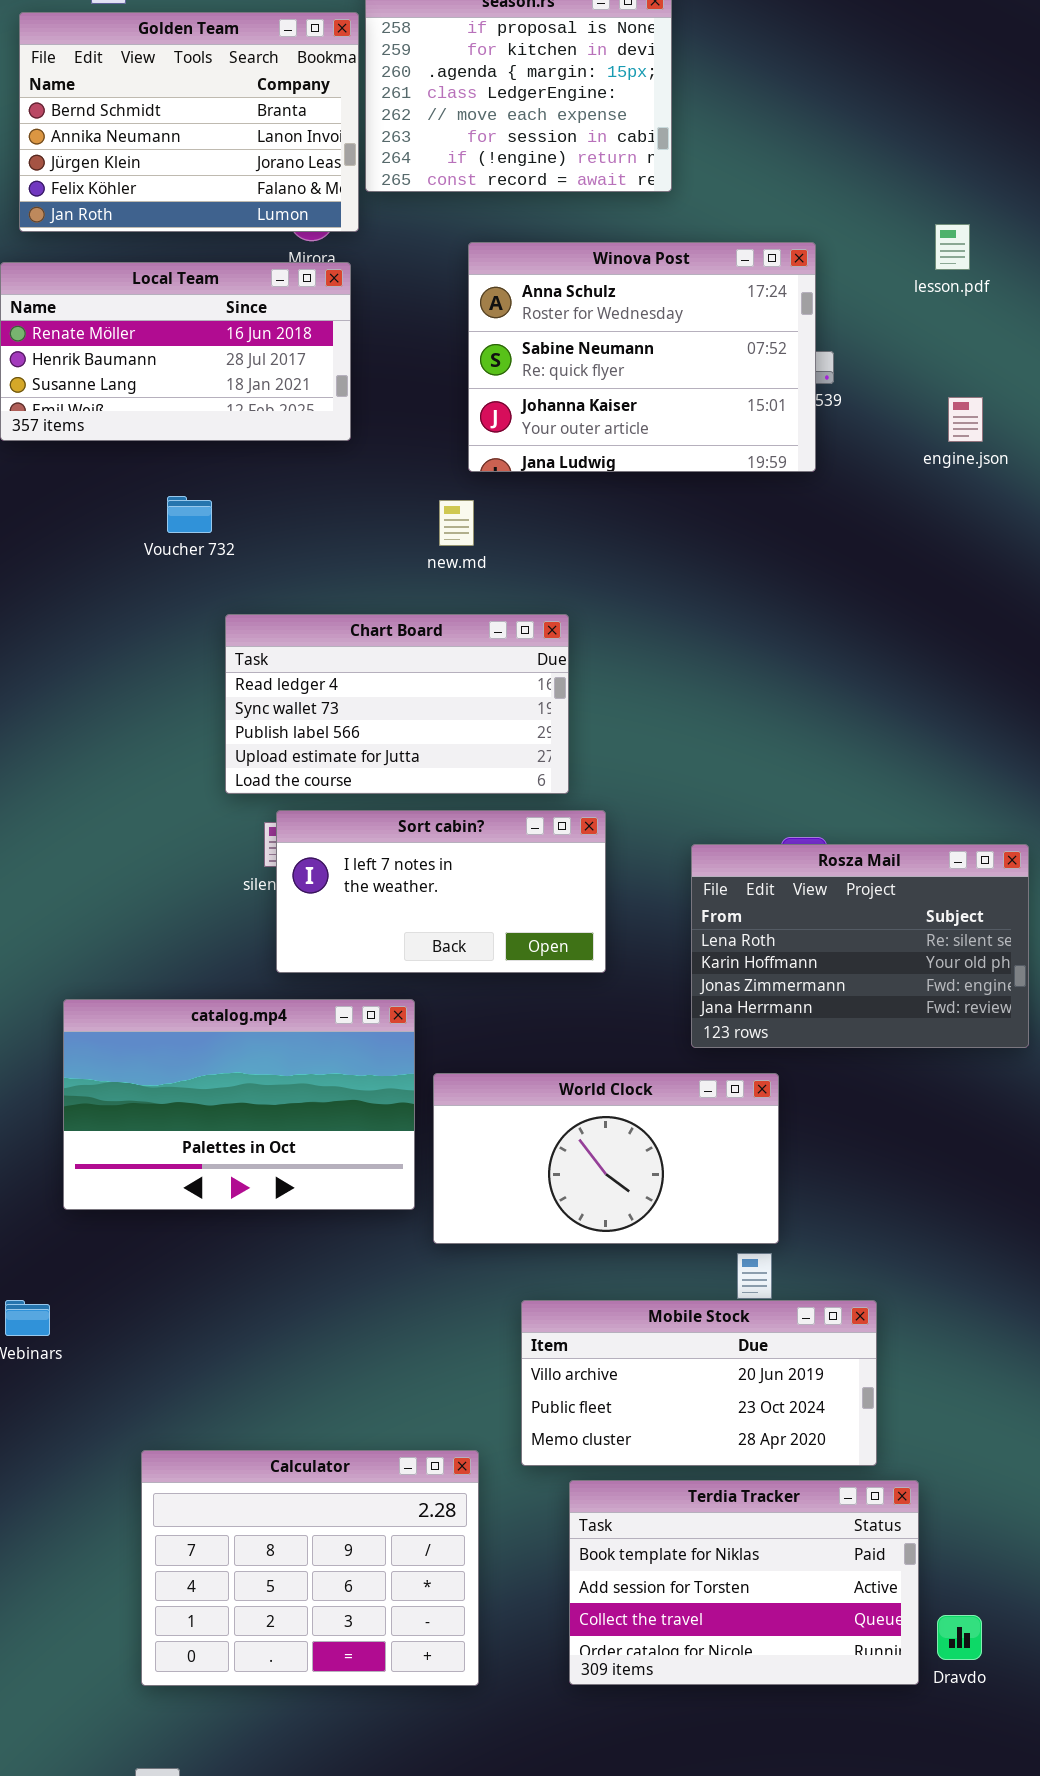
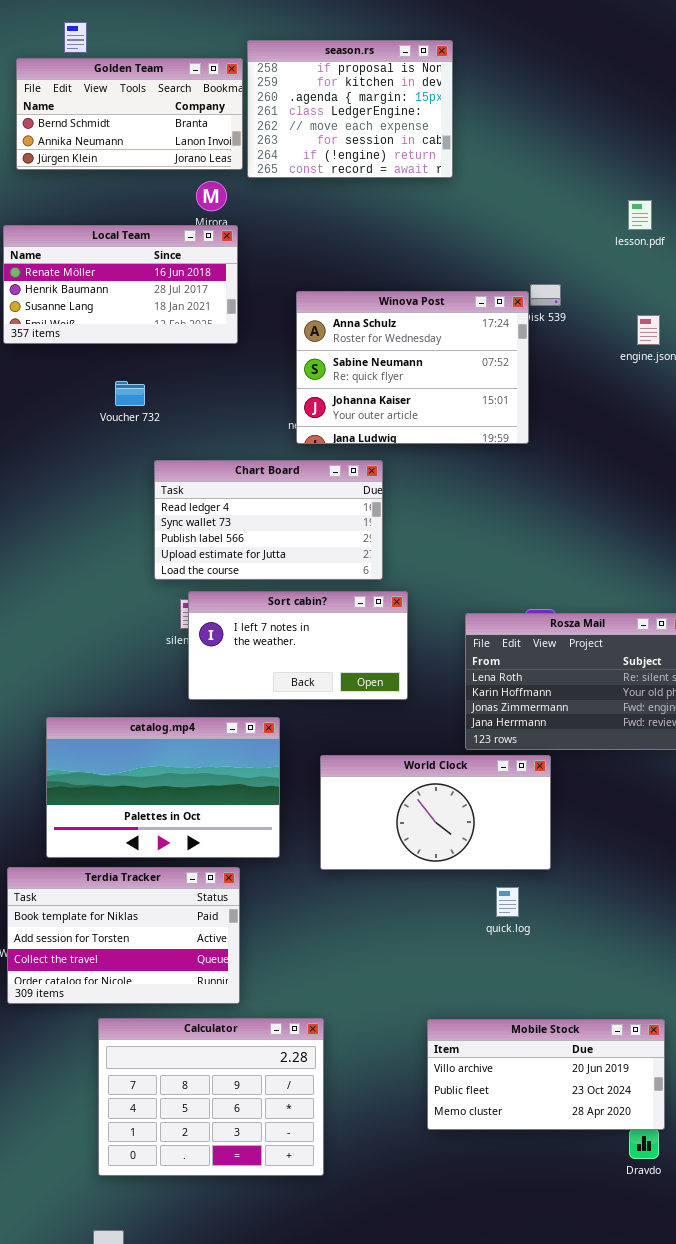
Golden Team: [19,12,359,232] -> [16,58,243,170], resized
Winova Post: [468,242,816,472] -> [296,291,529,444], moved
World Clock: [433,1073,779,1244] -> [320,755,551,870], moved
Mobile Stock: [521,1300,877,1466] -> [427,1019,665,1130], moved
Terdia Tracker: [569,1480,919,1685] -> [7,867,240,1004], moved

